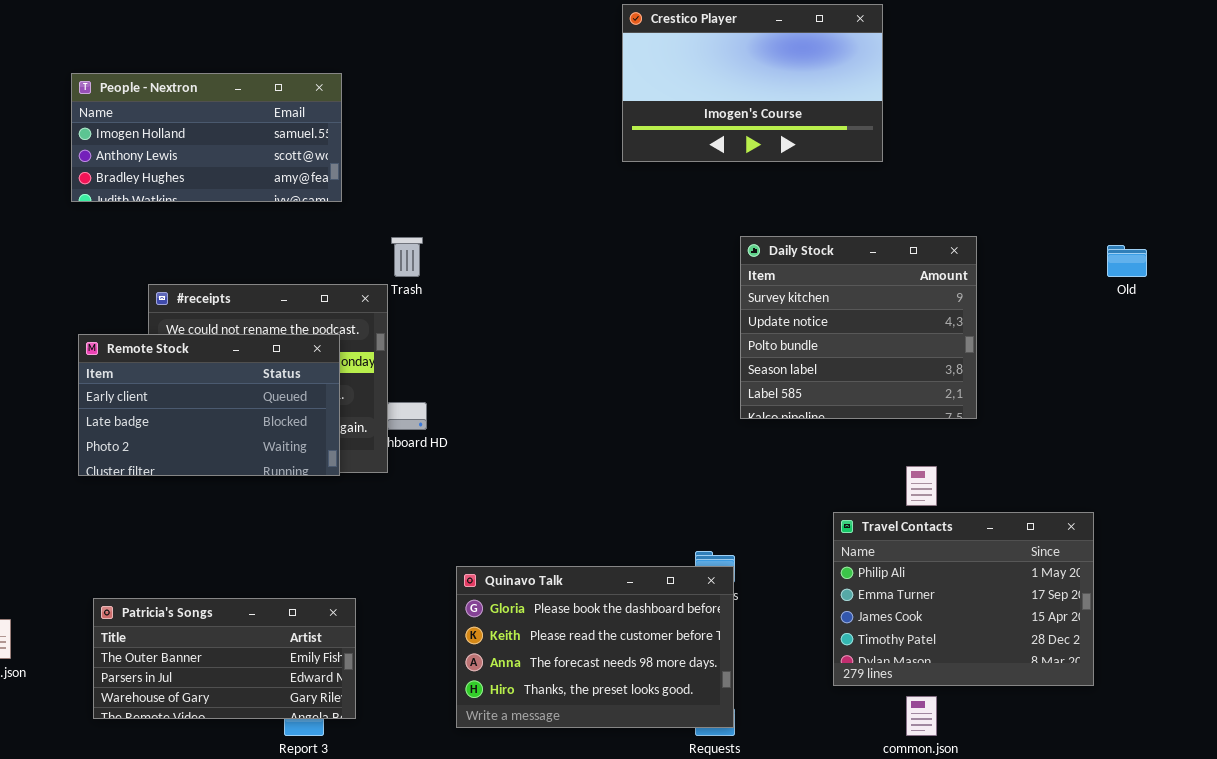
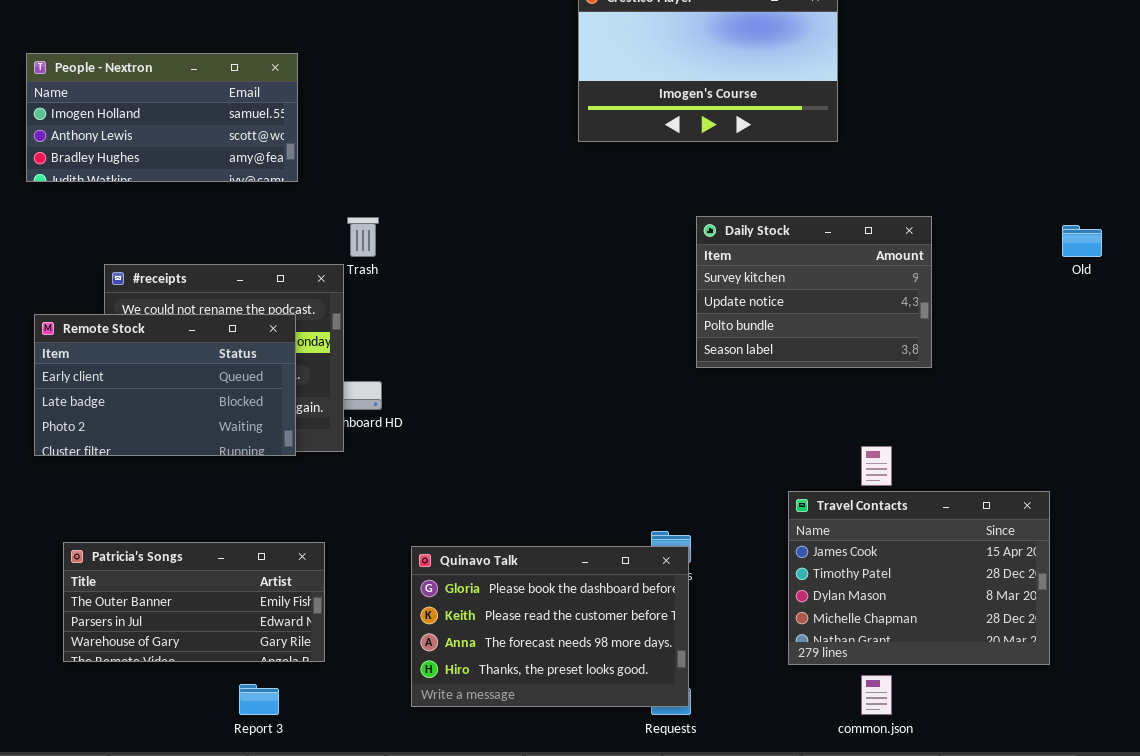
Daily Stock: [740,236,977,419] -> [696,216,932,368], resized
Travel Contacts: [833,512,1094,686] -> [788,491,1050,665], scrolled down 2 rows
Patricia's Songs: [93,598,356,719] -> [63,542,325,662], moved

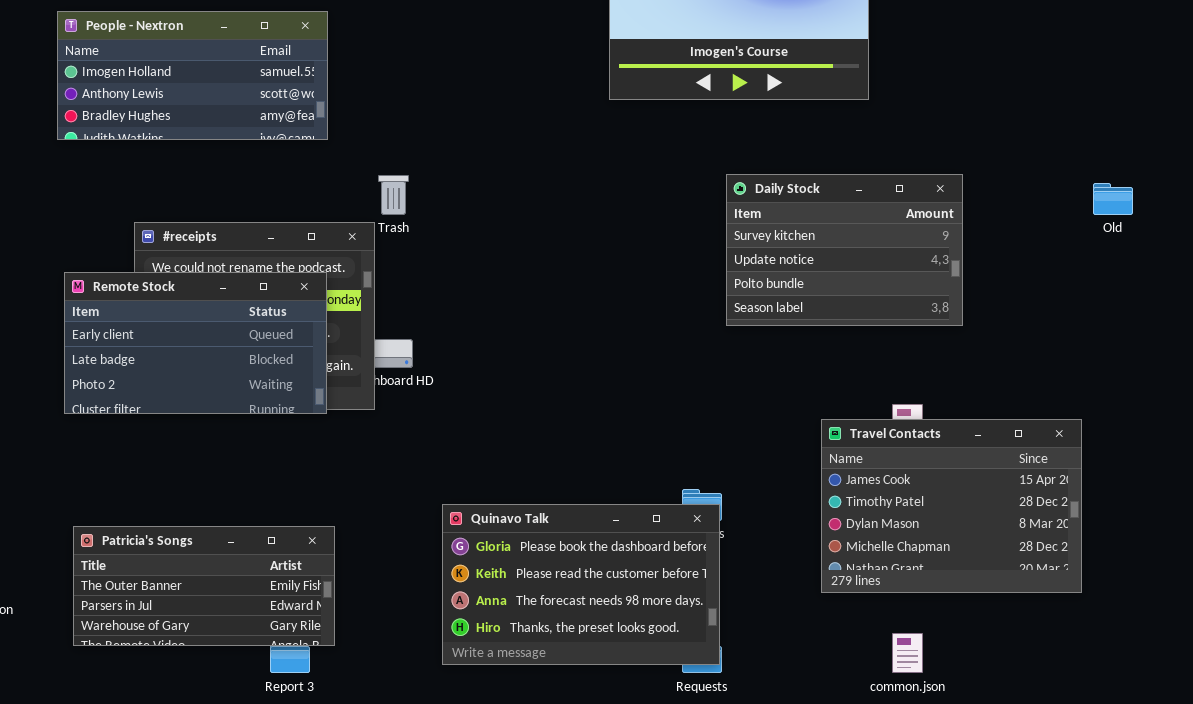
Travel Contacts: [788,491,1050,665] -> [821,419,1082,593], moved
Patricia's Songs: [63,542,325,662] -> [73,526,335,646], moved

